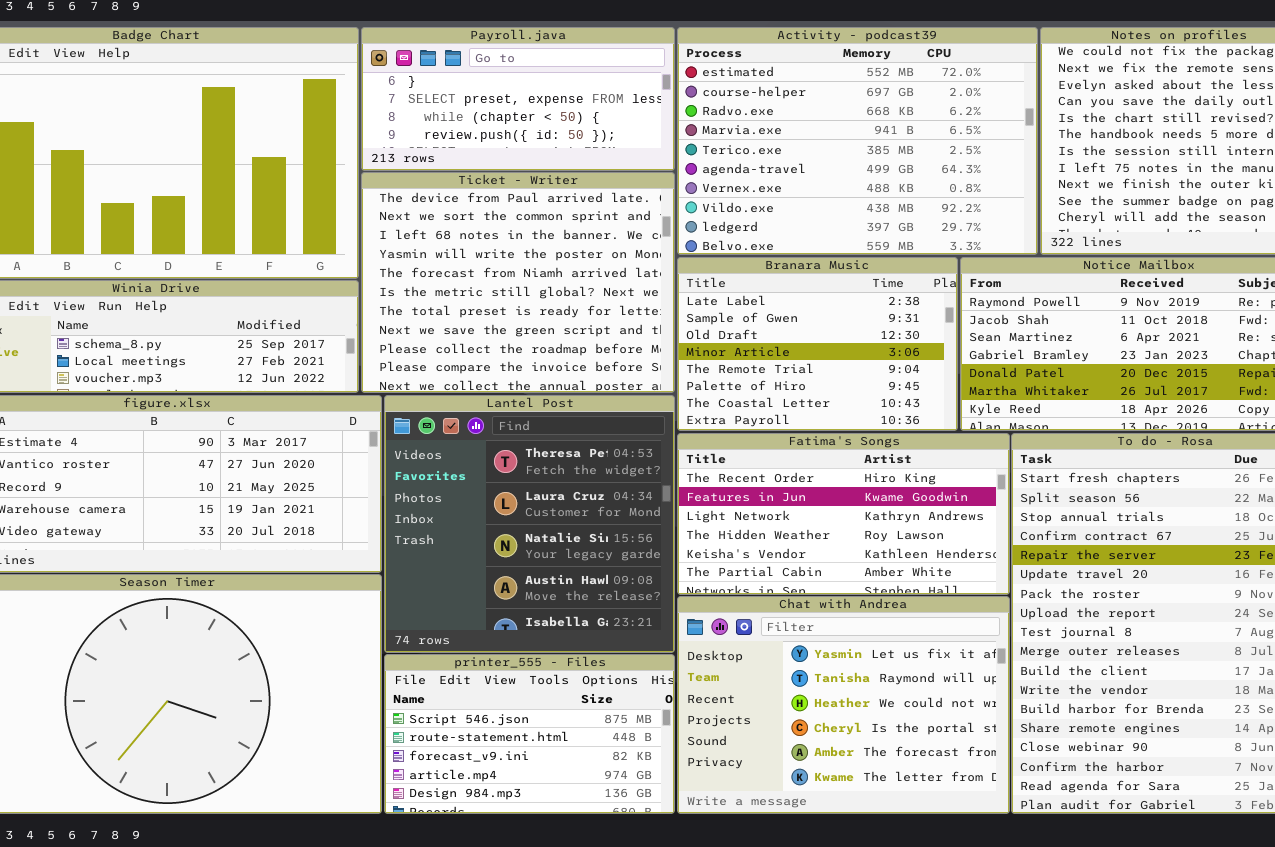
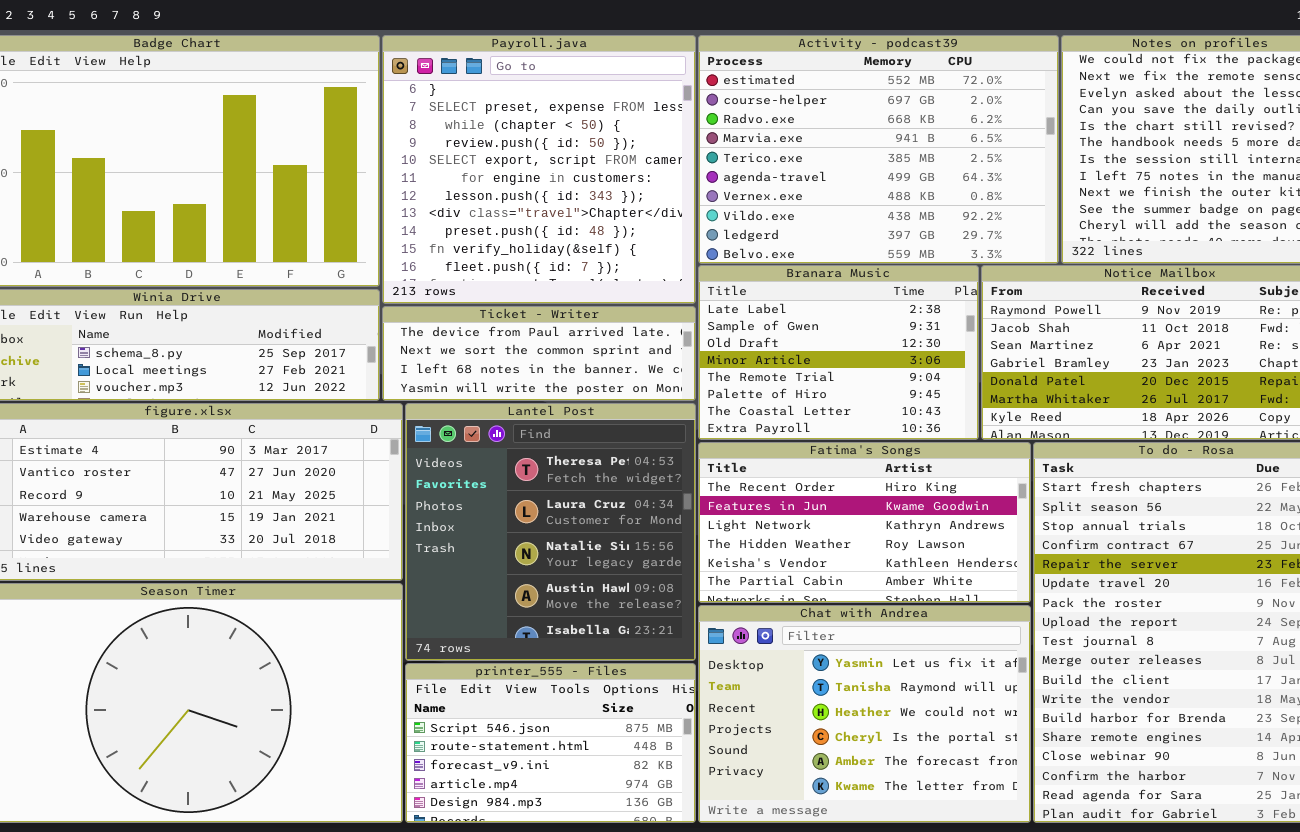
Payroll.java: [361,27,675,171] -> [382,35,696,304], resized
Ticket - Writer: [361,172,675,393] -> [382,306,696,401], resized

